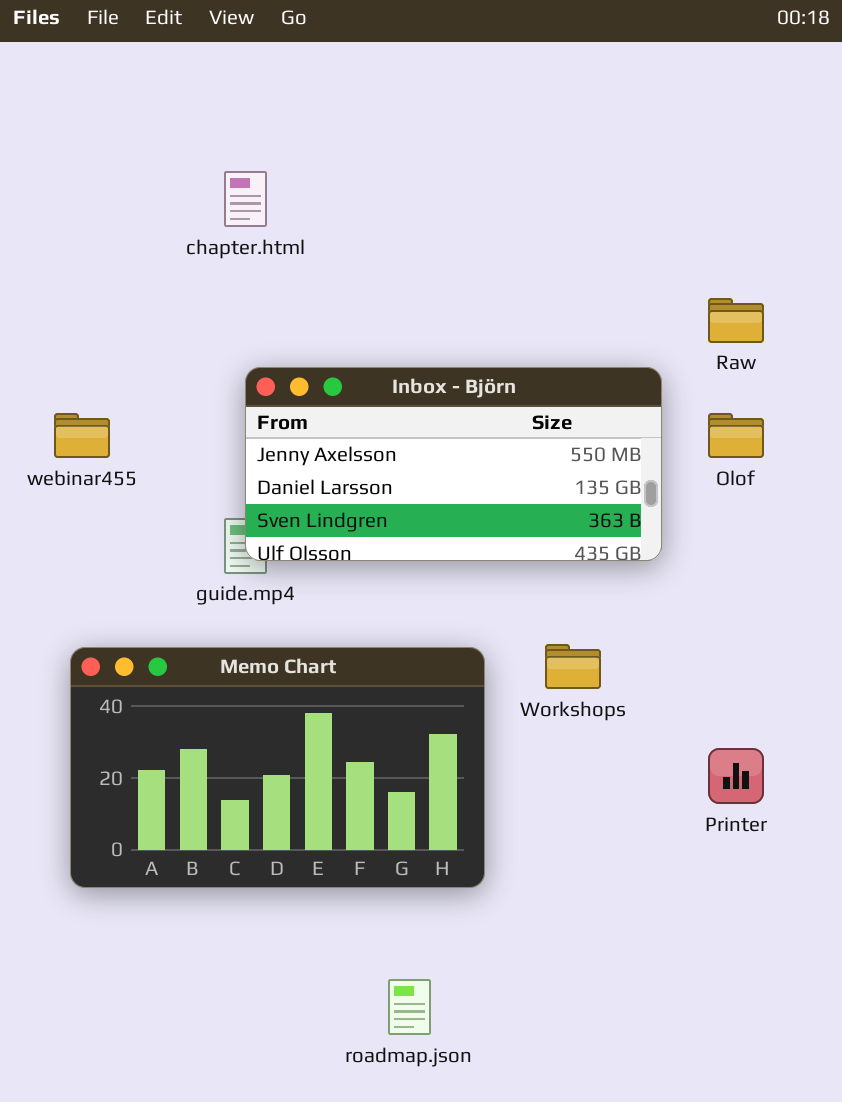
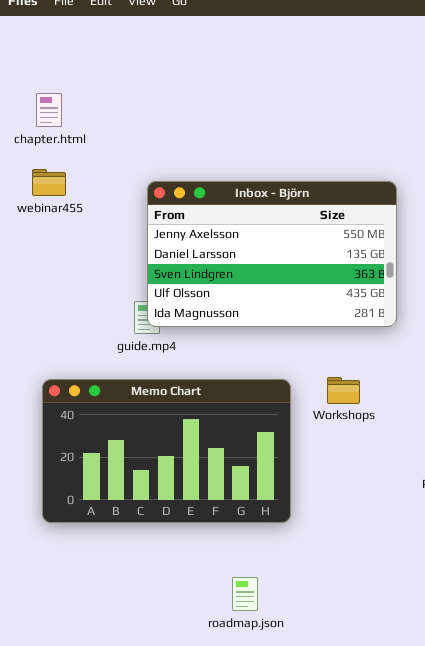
chapter.html: [224,171,267,227] -> [36,93,62,127], moved
Inbox - Björn: [245,367,662,561] -> [147,181,397,327], resized
webinar455: [54,413,110,458] -> [32,169,66,196], moved

